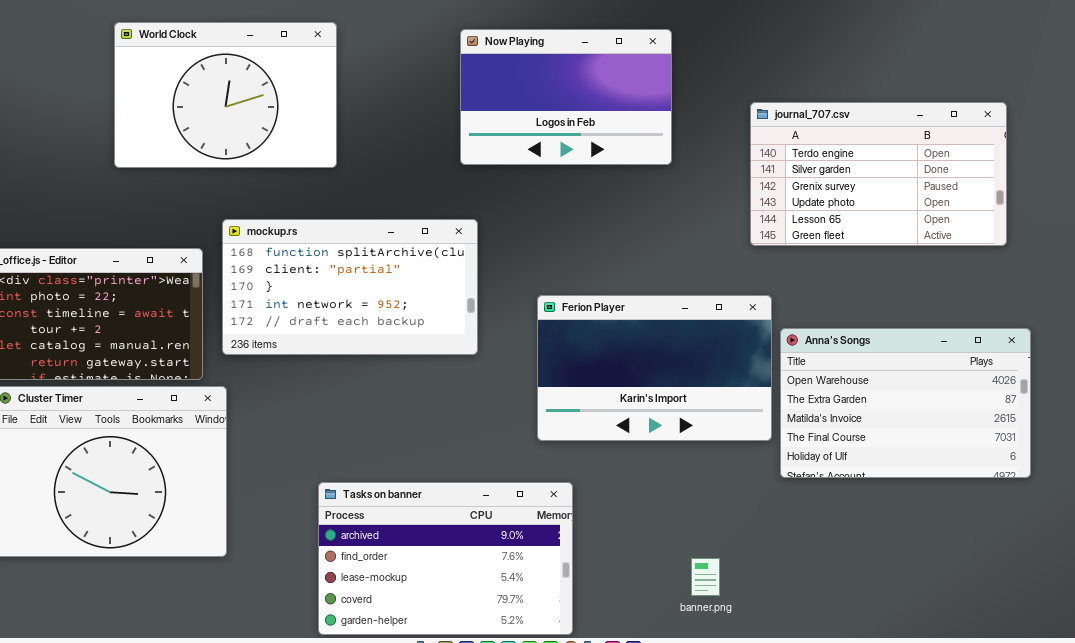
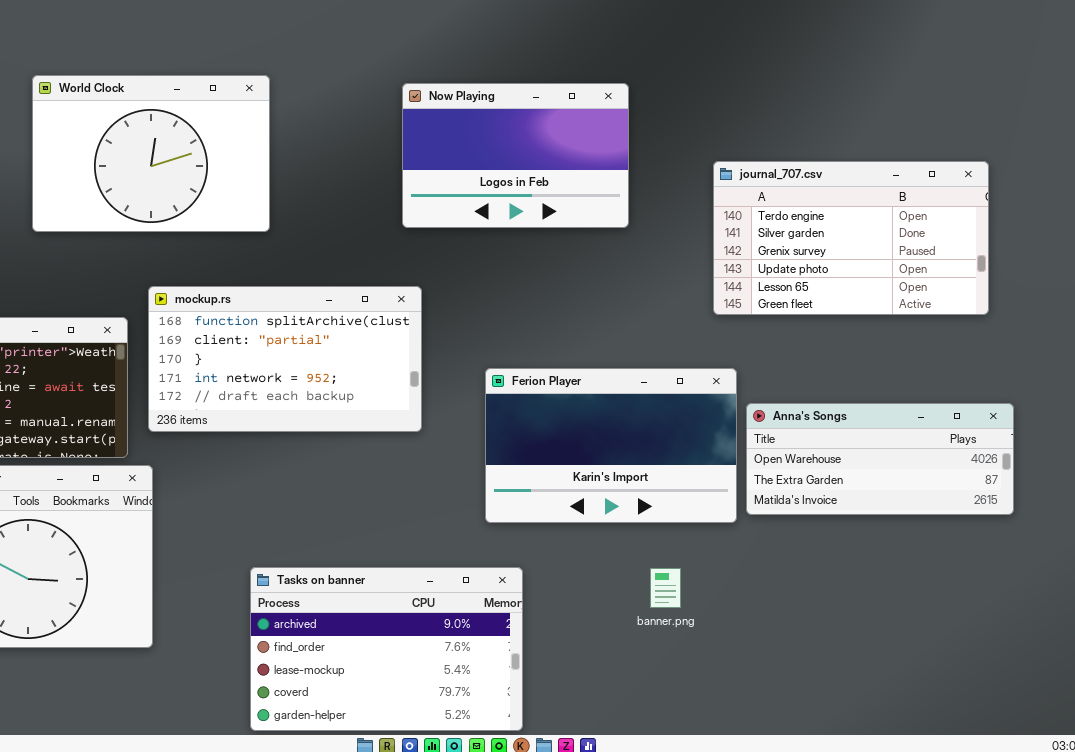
Anna's Songs: [780,328,1031,478] -> [746,403,1014,515], resized
banner.png: [691,558,720,596] -> [650,568,681,608], moved

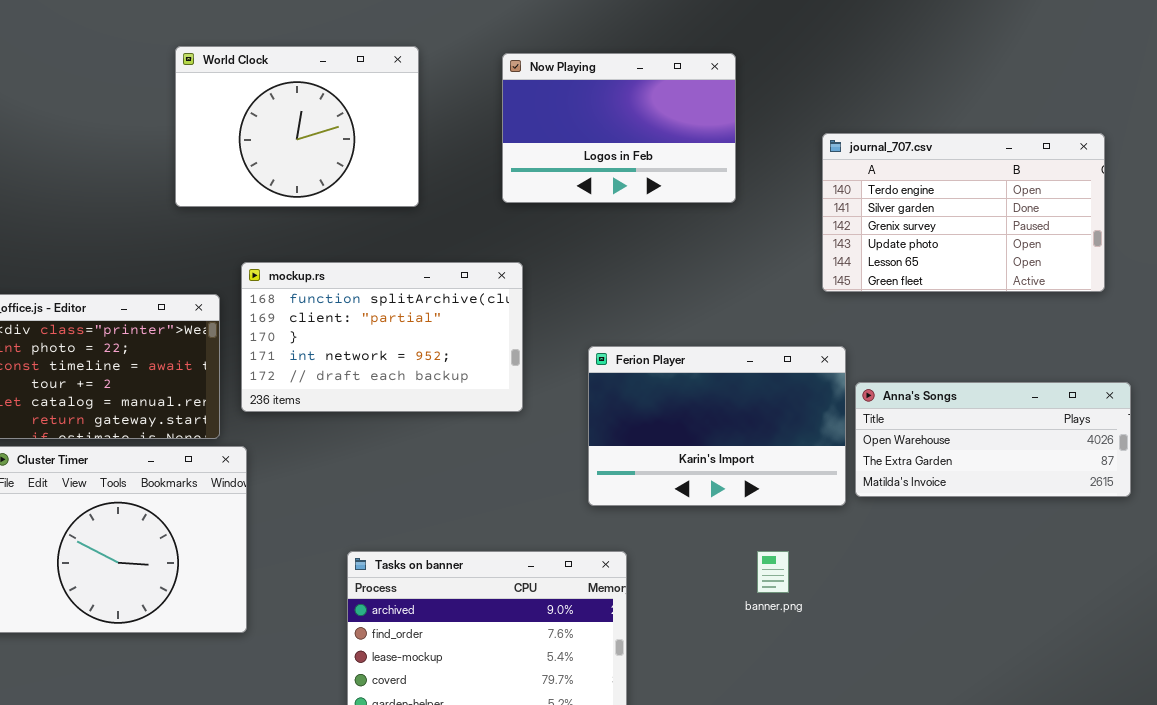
World Clock: [32,75,270,232] -> [175,46,419,207], moved

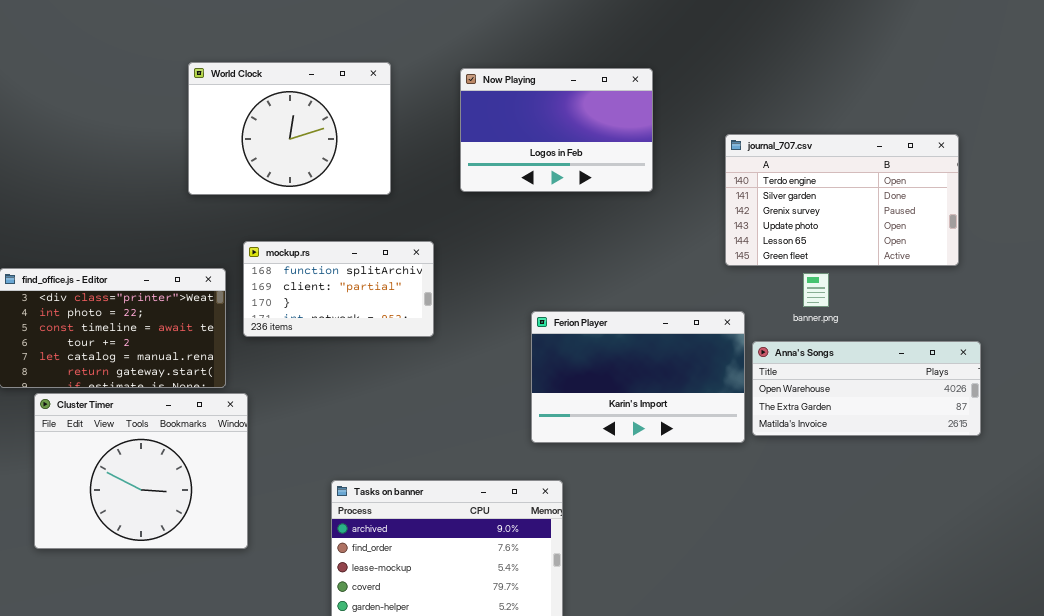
mockup.rs: [241,262,523,412] -> [243,241,434,337], resized
banner.png: [757,551,789,593] -> [803,273,829,307], moved

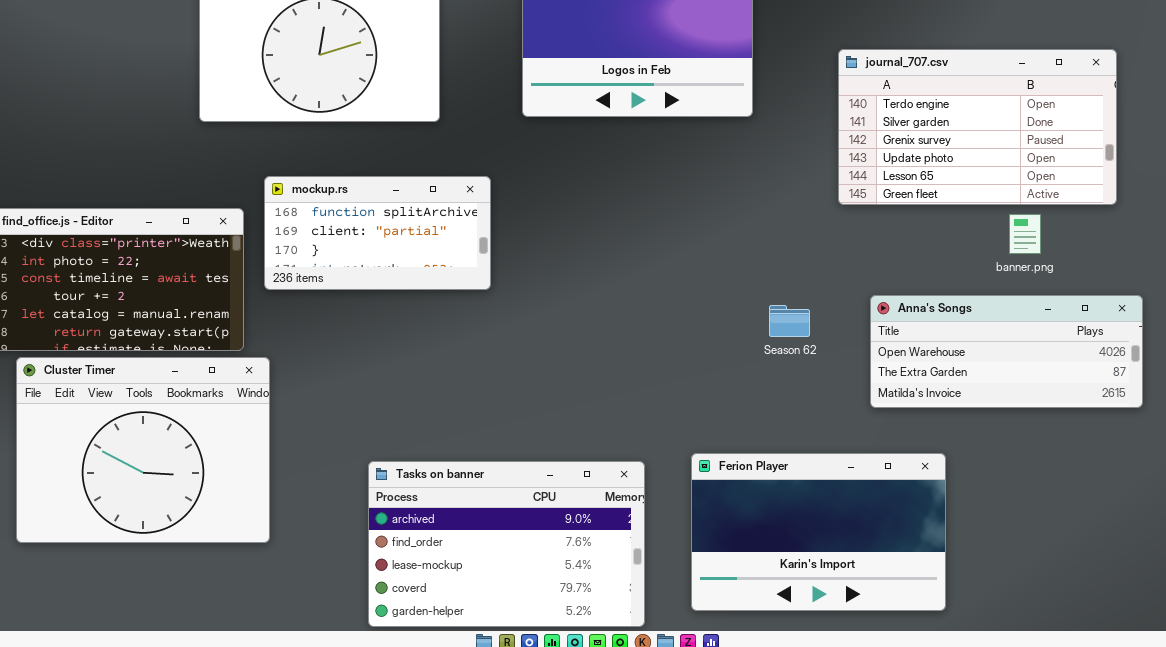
banner.png: [803,273,829,307] -> [1009,214,1041,254], moved
Ferion Player: [531,311,745,443] -> [691,453,946,611], moved

